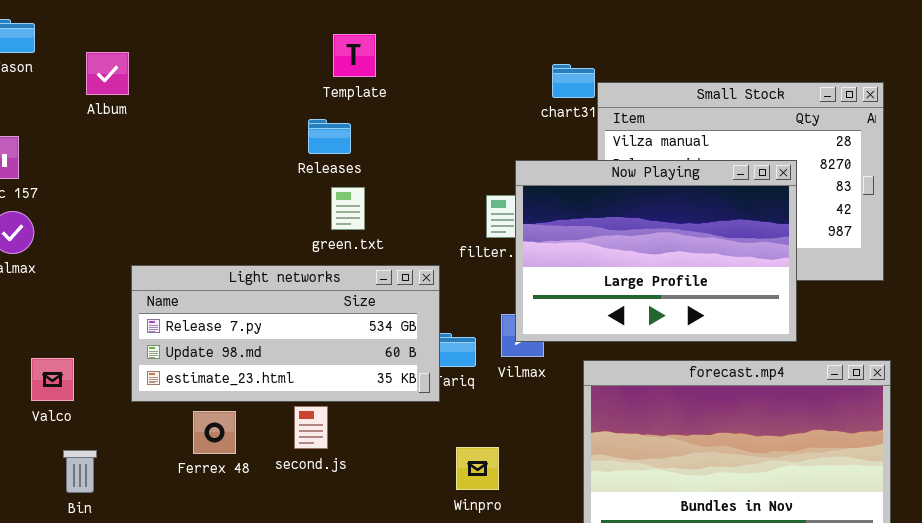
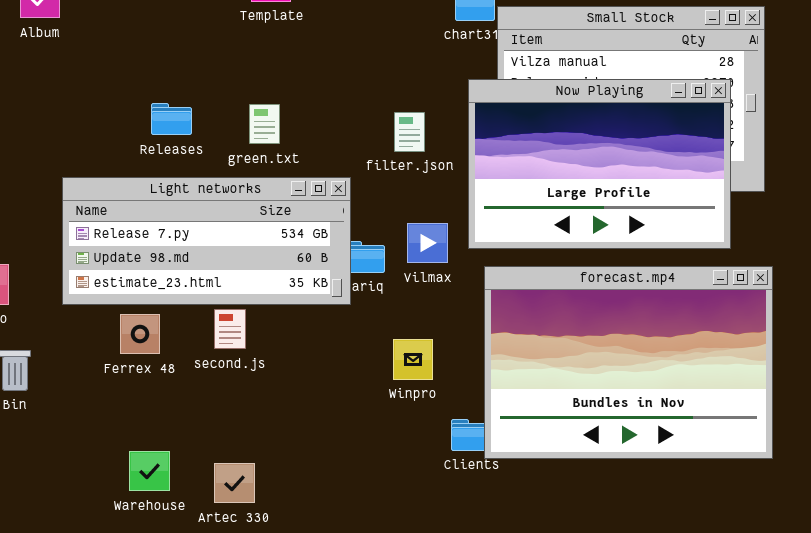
Releases: [308,119,351,154] -> [151,103,192,135], moved
Now Playing: [515,160,797,342] -> [468,79,731,249], moved
Winpro: [456,447,499,490] -> [393,339,433,380], moved

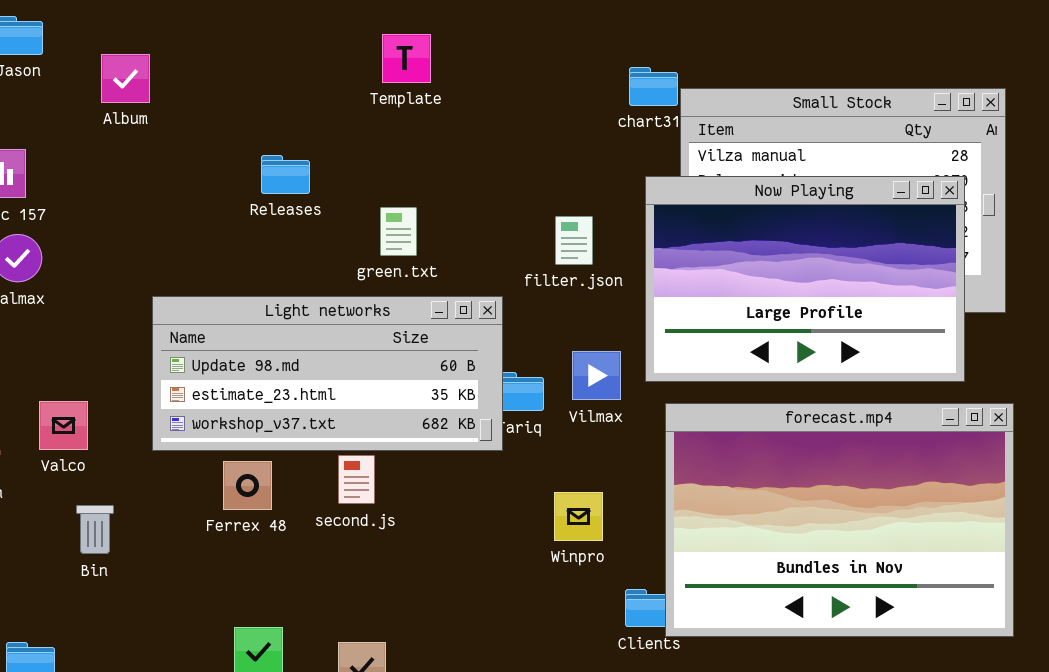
Releases: [151,103,192,135] -> [261,155,310,194], moved
Light networks: [62,177,351,305] -> [152,296,503,451], scrolled down 1 row

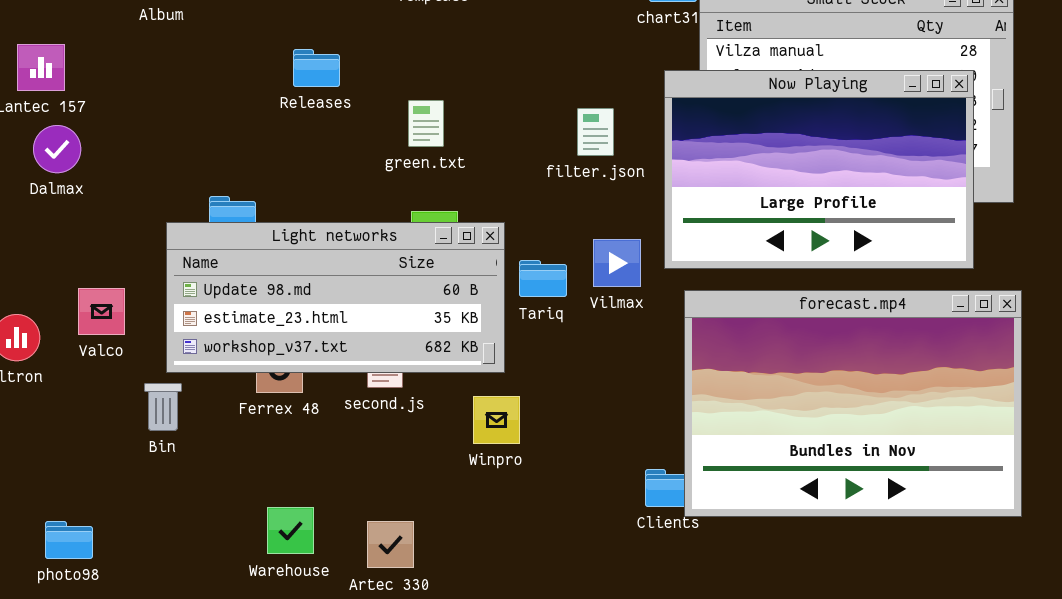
Light networks: [152,296,503,451] -> [166,222,505,373], moved
Winpro: [554,492,603,541] -> [473,396,520,444], moved
Bin: [76,505,114,554] -> [144,383,182,431], moved

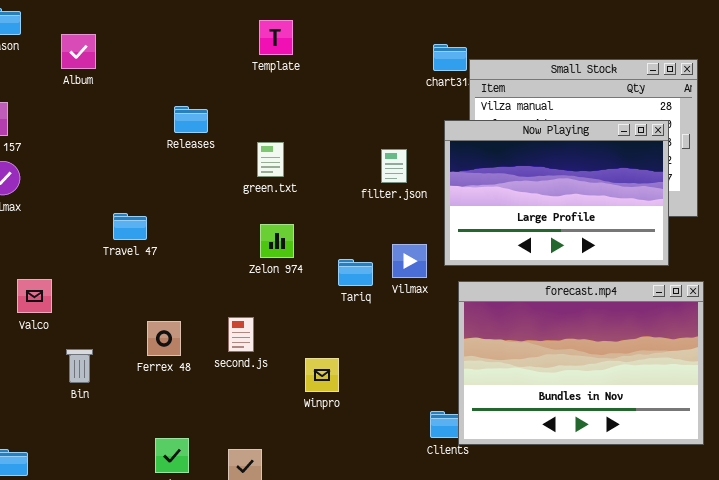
Light networks: [166,222,505,373] -> none, closed

